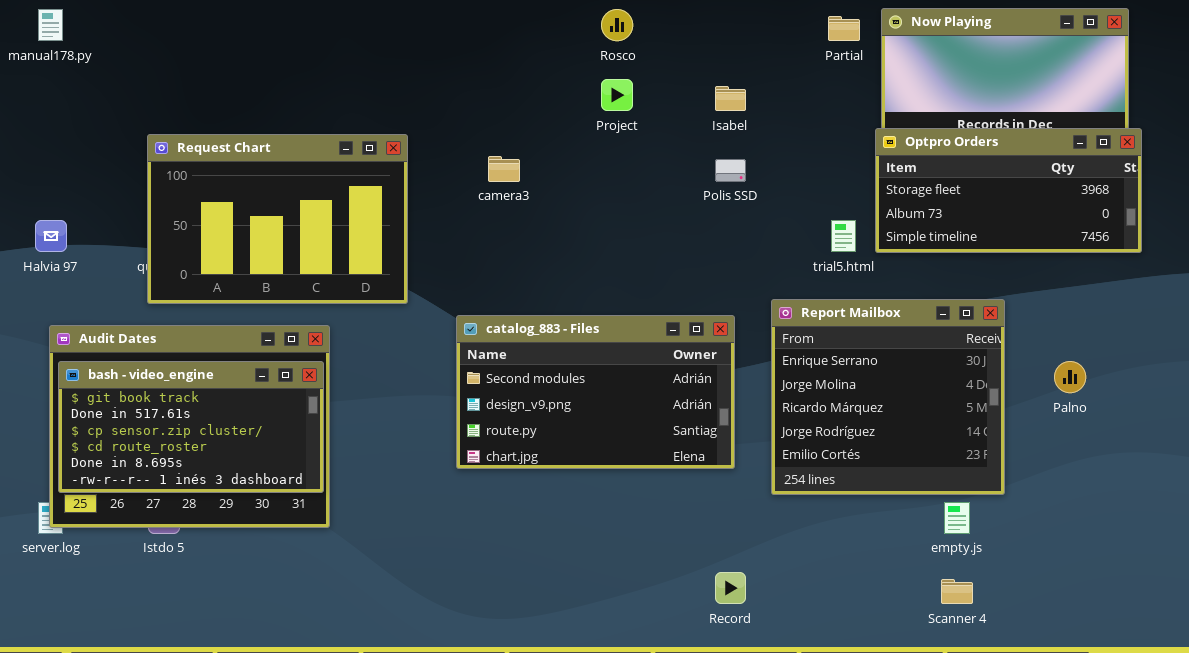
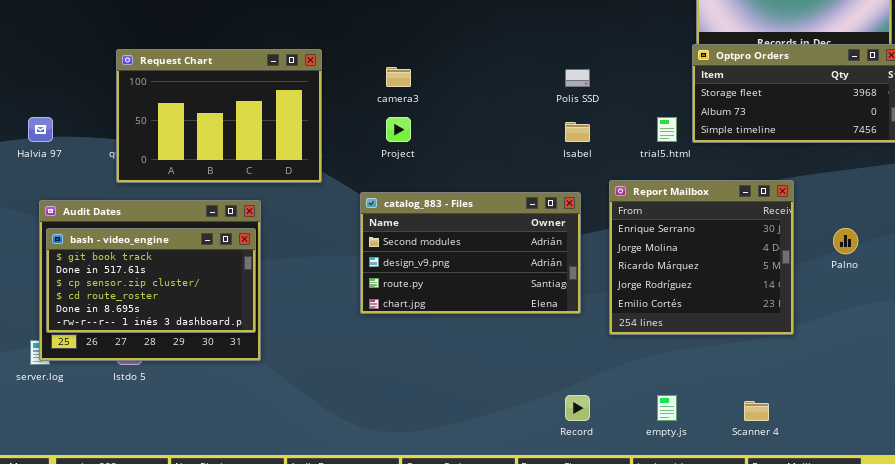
Project: [601,79,633,111] -> [386,117,411,142], moved
Isabel: [715,86,746,111] -> [565,122,590,142], moved
empty.js: [944,502,970,534] -> [657,395,677,421], moved

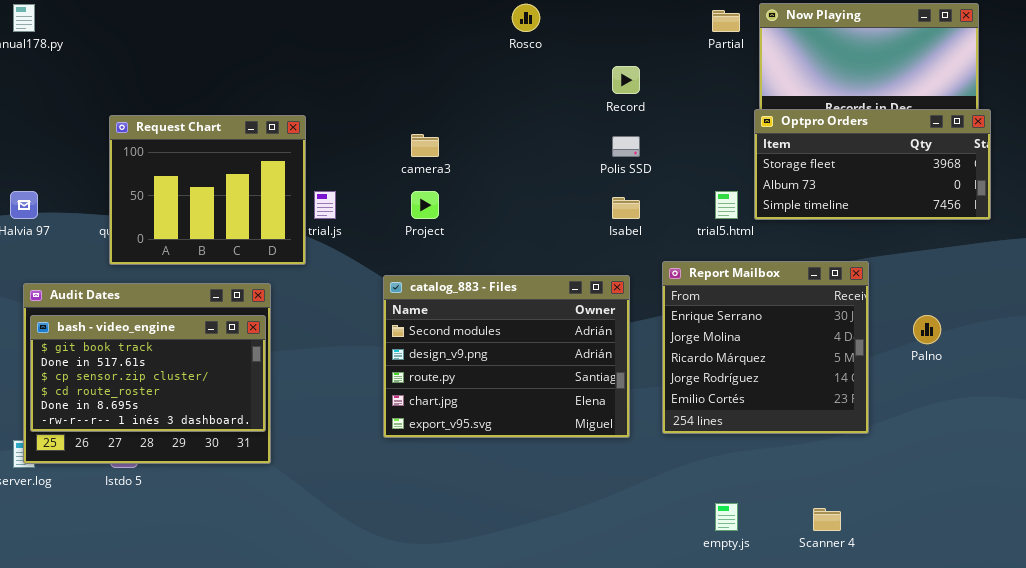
Request Chart: [116,49,322,183] -> [109,115,306,265], resized
catalog_883 - Files: [360,192,581,314] -> [383,275,630,438], resized
Record: [565,395,590,421] -> [612,66,640,94], moved

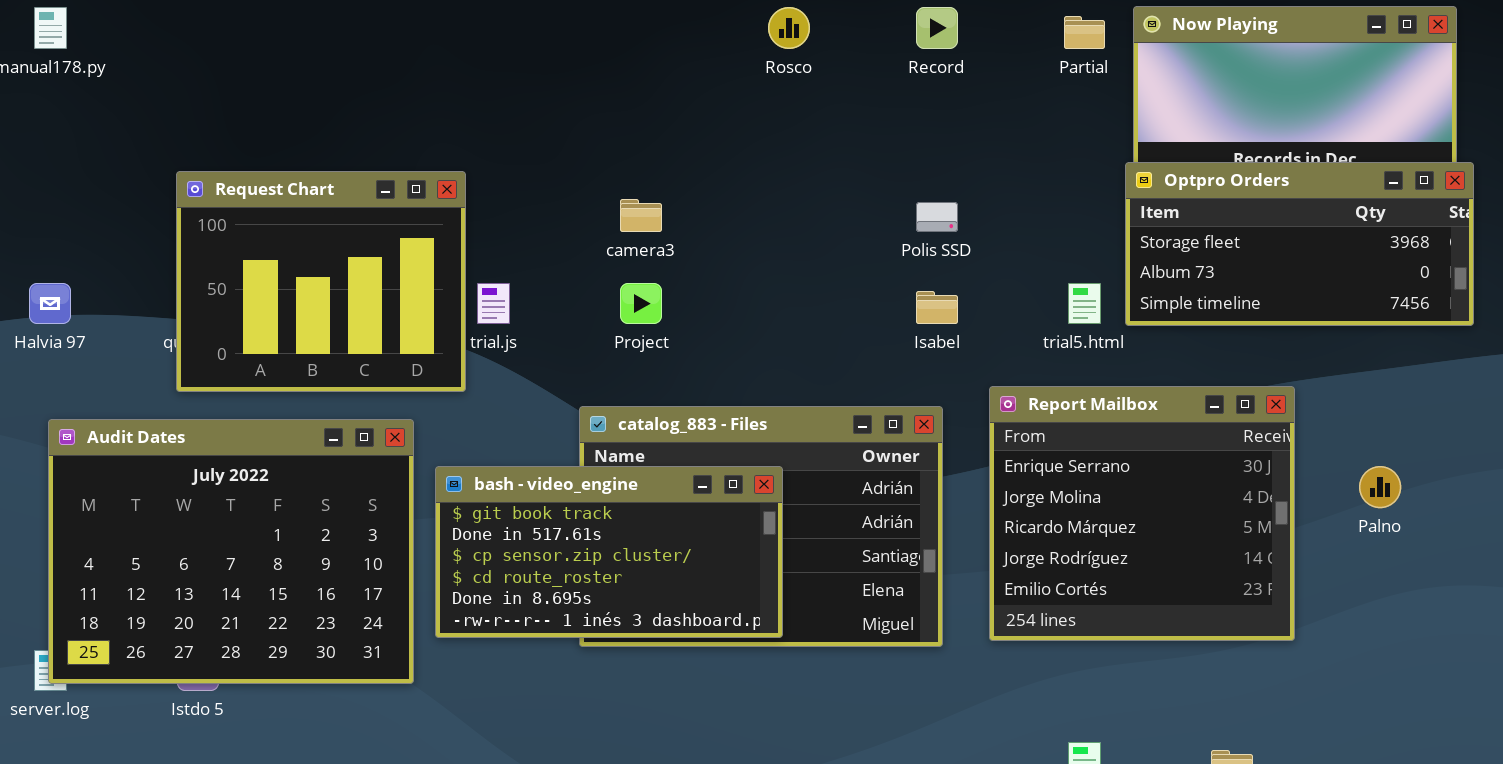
Record: [612,66,640,94] -> [916,7,958,49], moved
bash - video_engine: [30,315,266,432] -> [435,466,783,638], moved

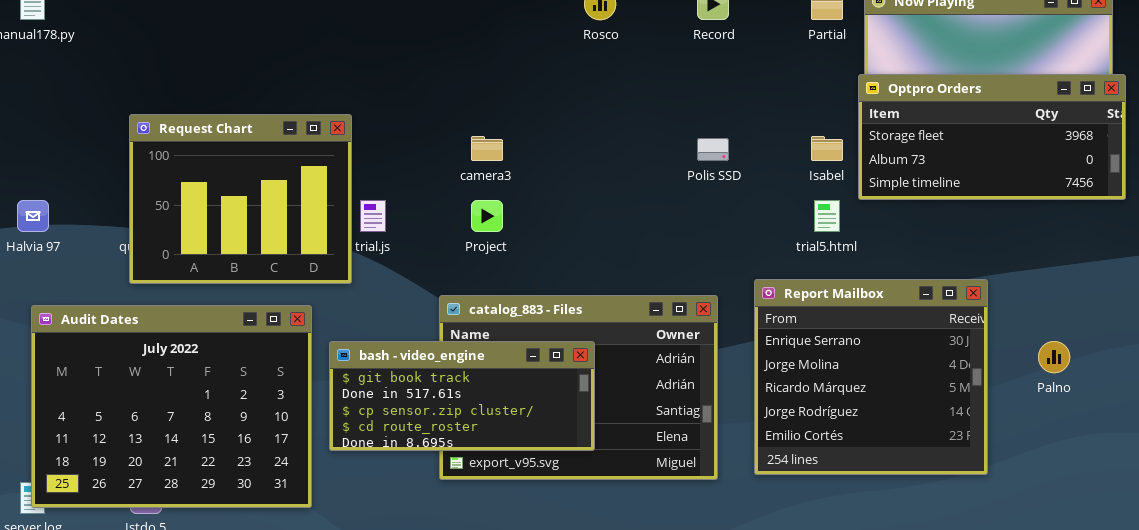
Optpro Orders: [1125,162,1474,326] -> [858,74,1126,200], moved
Isabel: [916,291,958,324] -> [811,136,843,161], moved
bash - video_engine: [435,466,783,638] -> [329,341,595,451], resized

